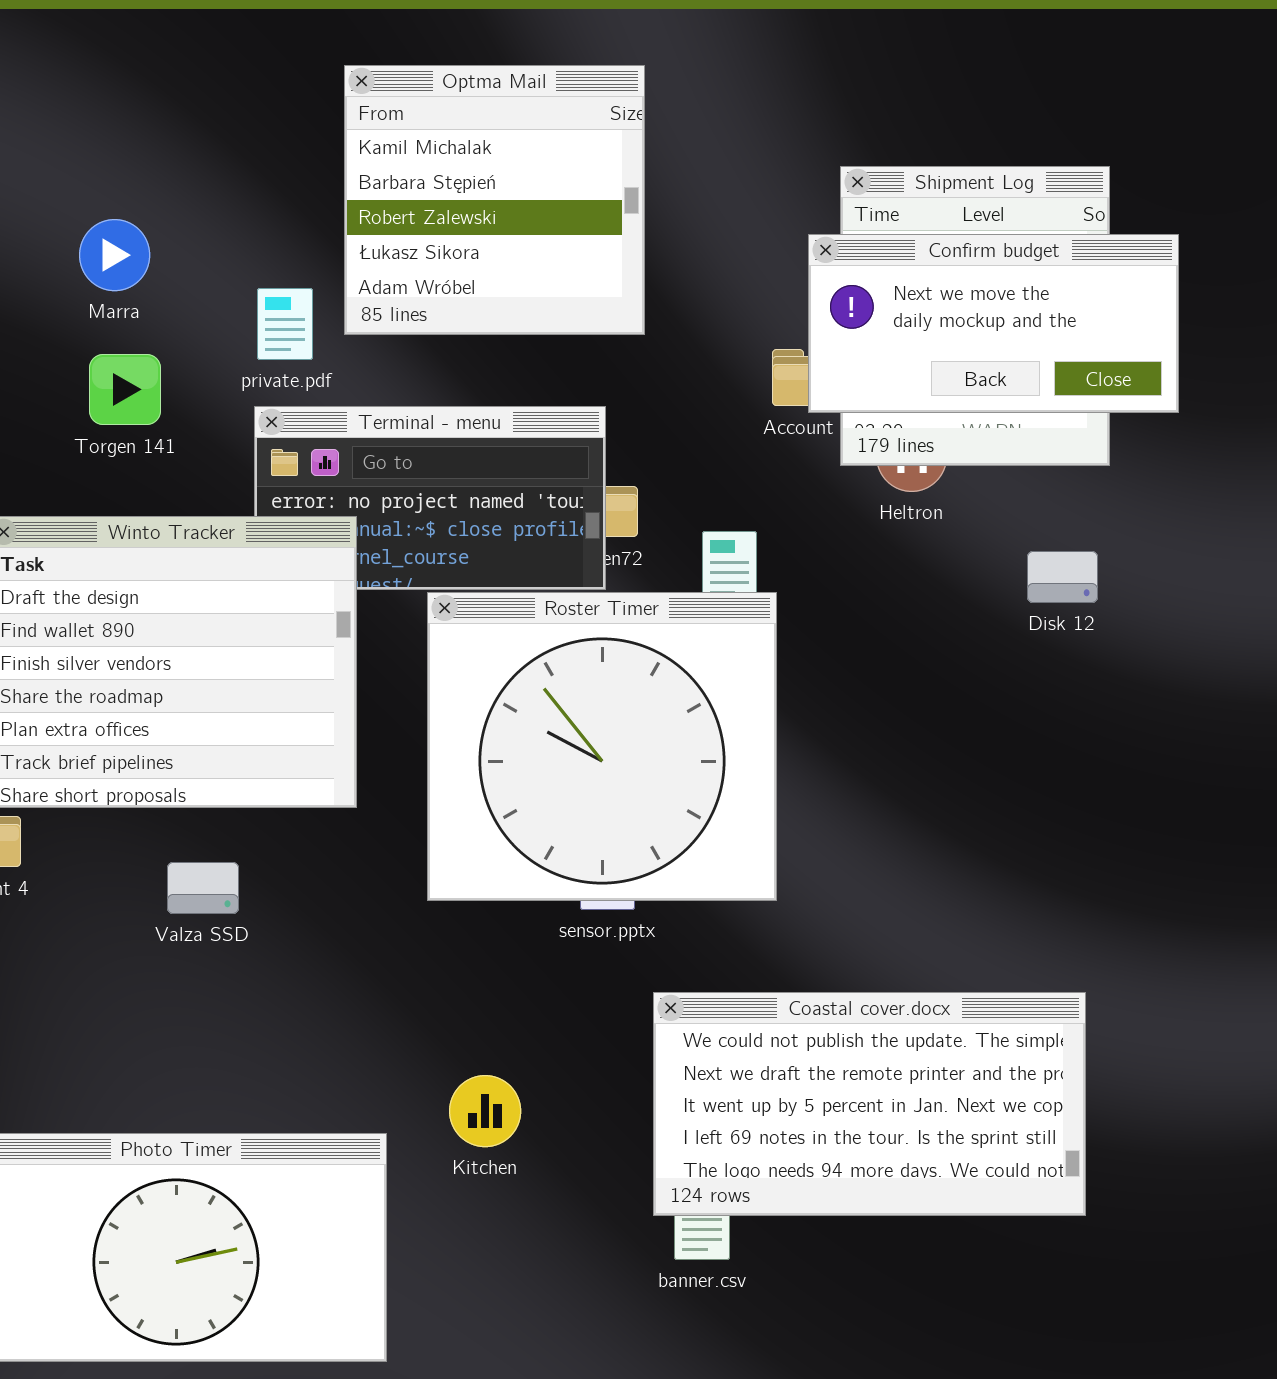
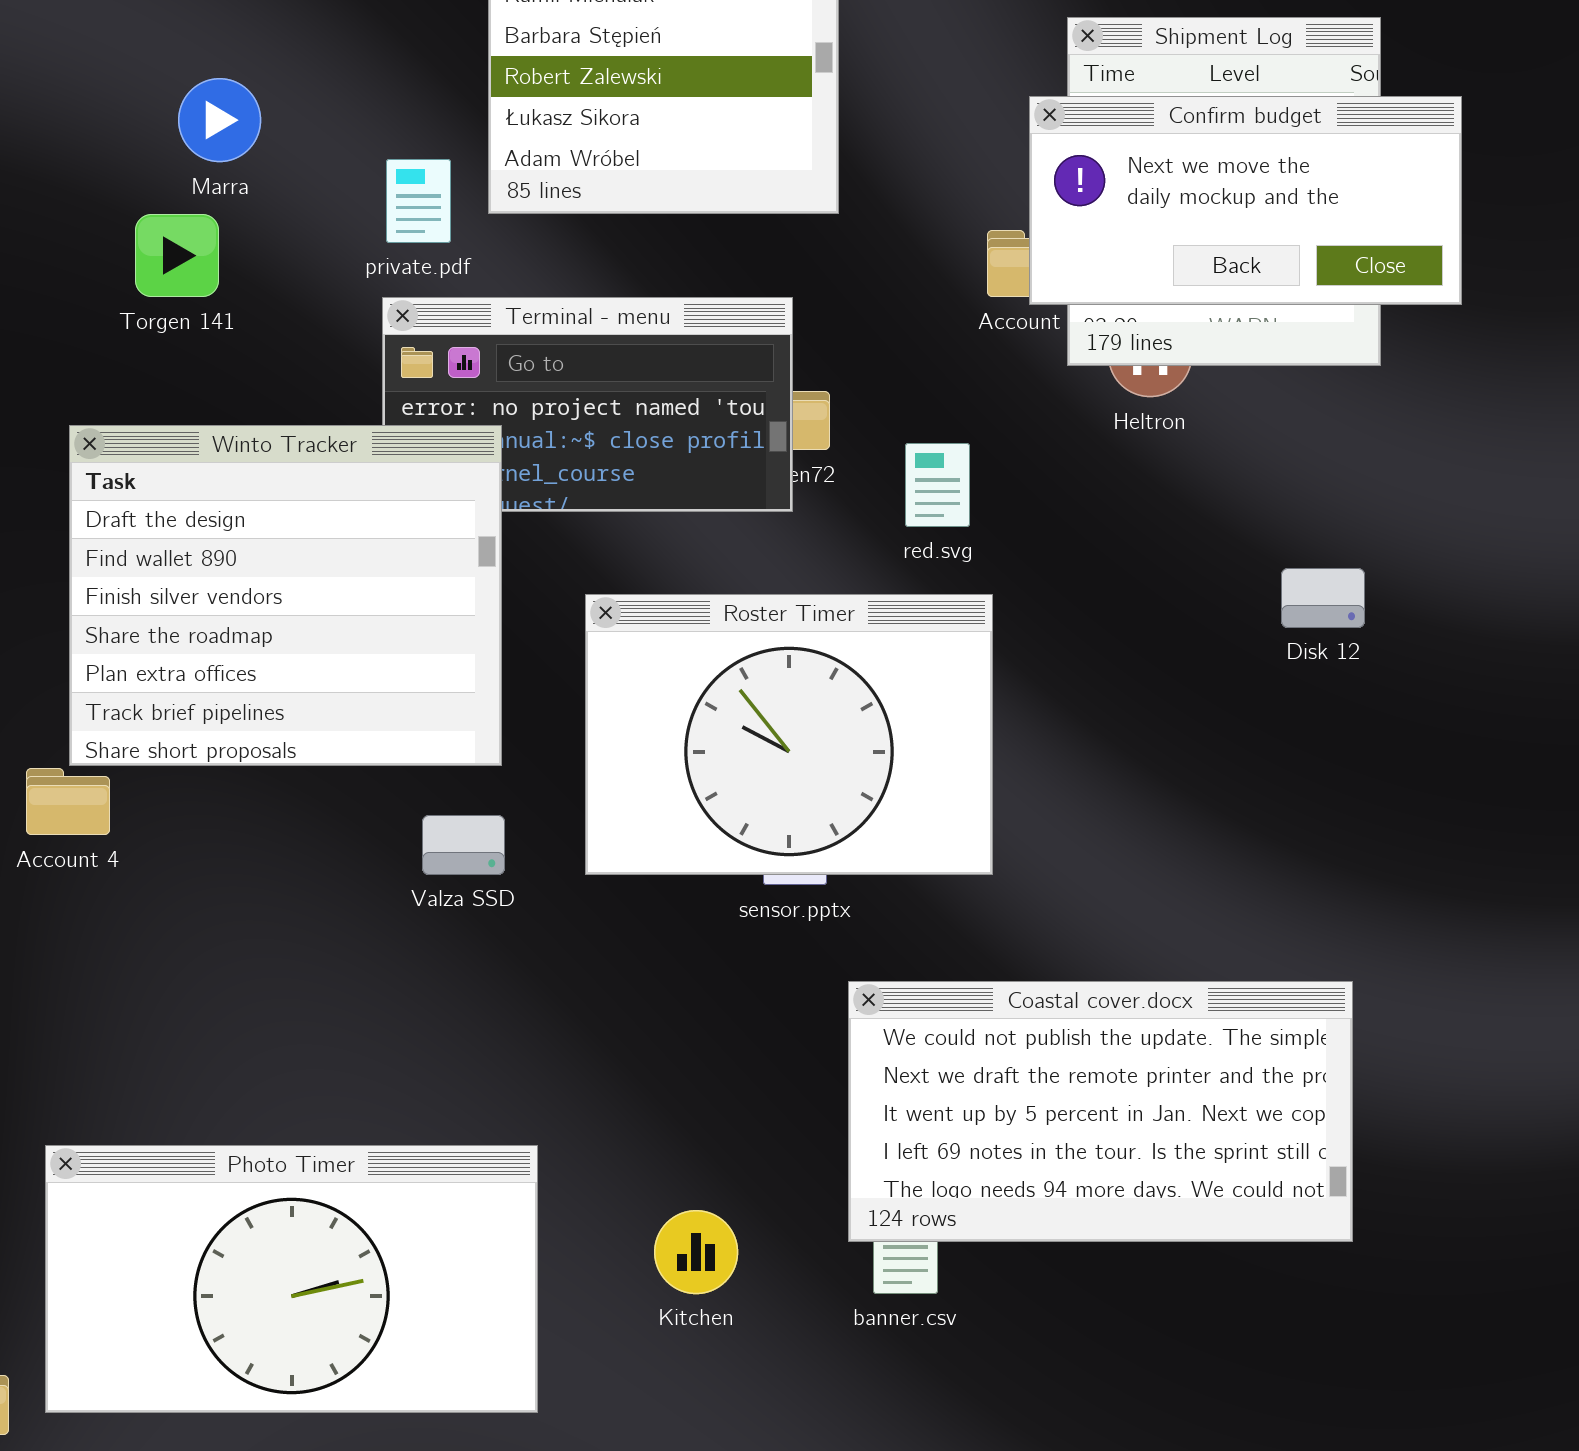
Torgen 141: [89,354,161,425] -> [135,214,219,297], moved
Disk 12: [1027,551,1098,603] -> [1281,568,1365,628], moved
Roster Timer: [427,592,777,901] -> [585,594,993,875], resized
Valza SSD: [167,862,239,914] -> [422,815,505,875], moved
Kitchen: [449,1075,521,1147] -> [654,1210,738,1294], moved

